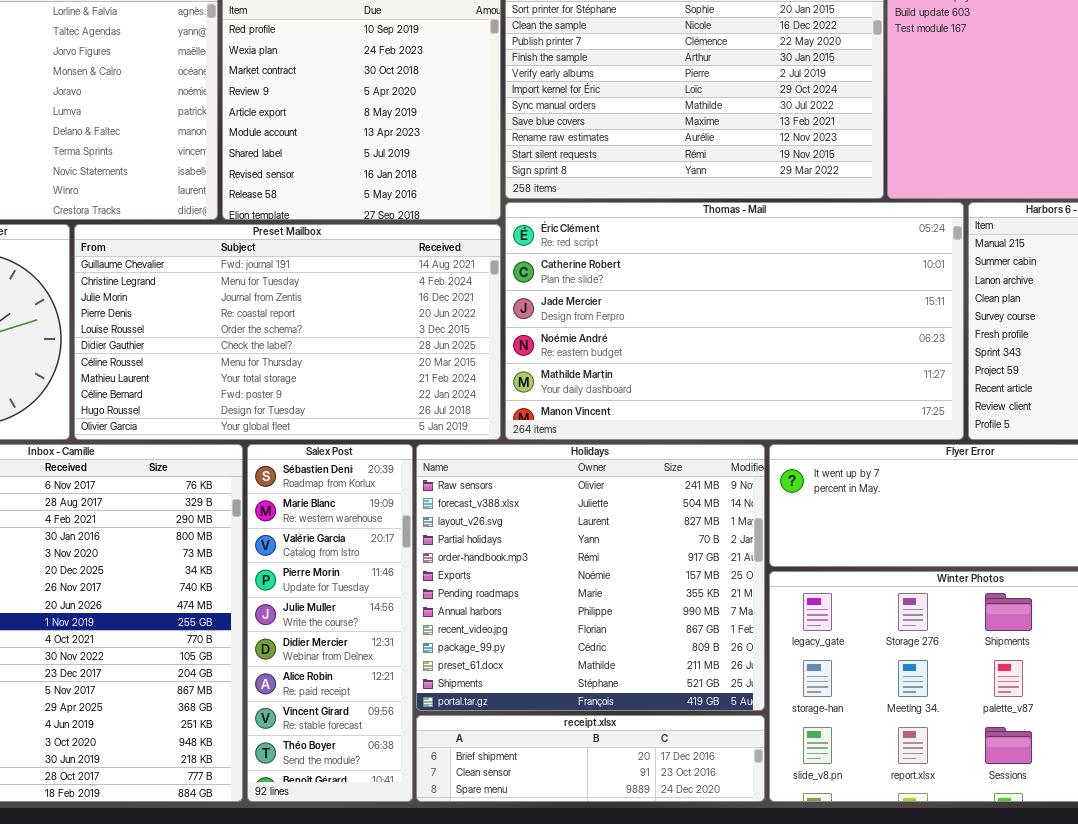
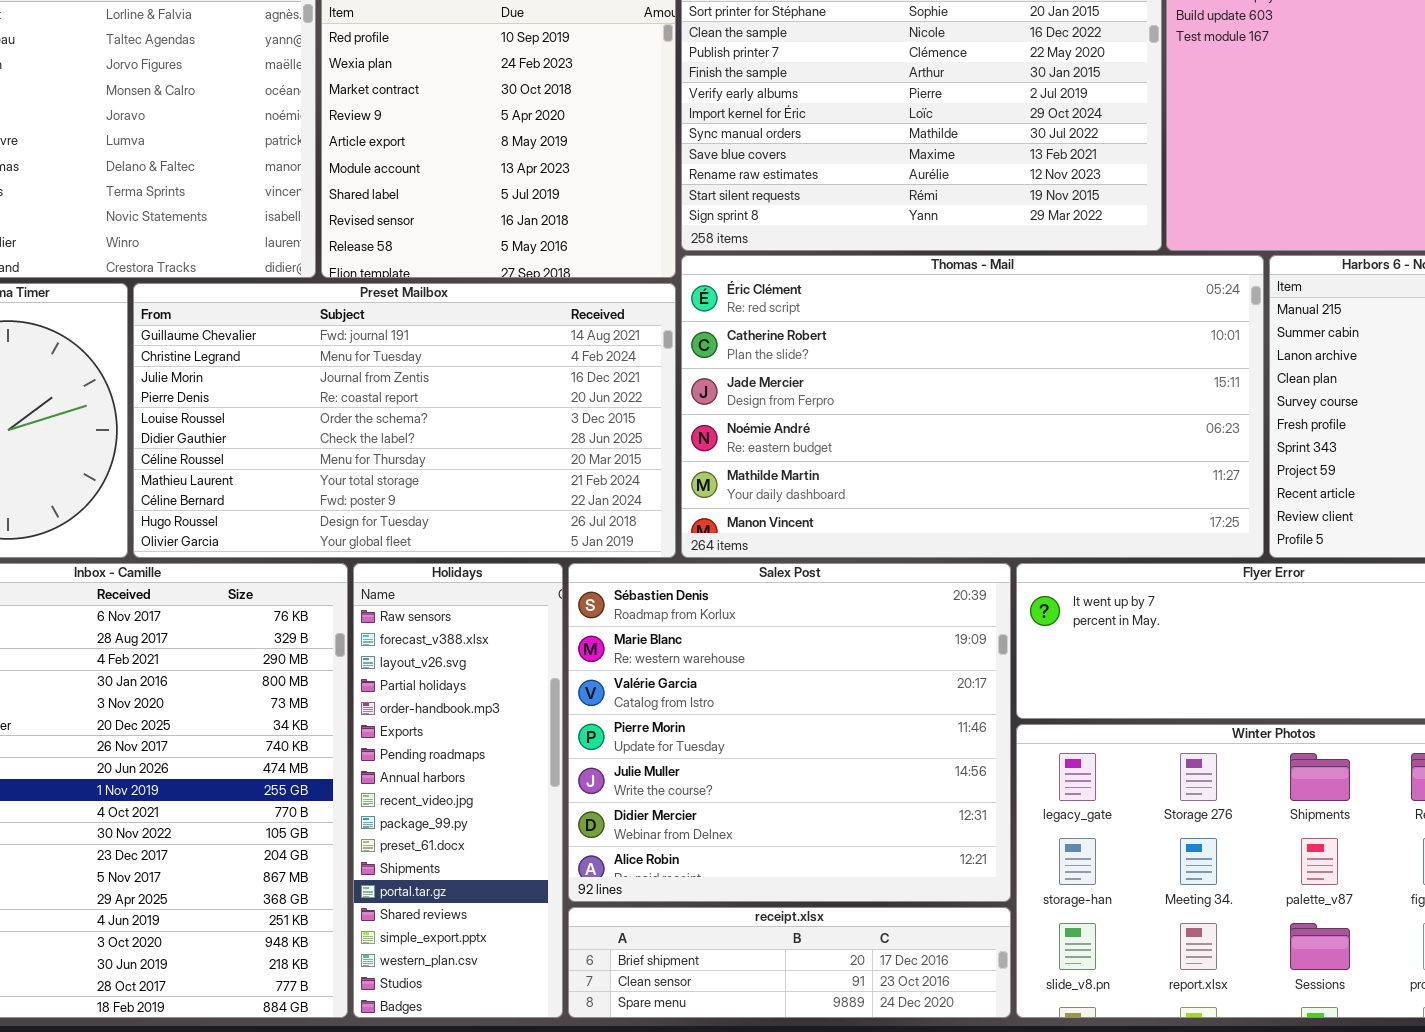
Salex Post: [247,444,413,802] -> [568,563,1011,902], moved, resized
Holidays: [416,444,765,711] -> [353,563,563,1018], moved, resized

